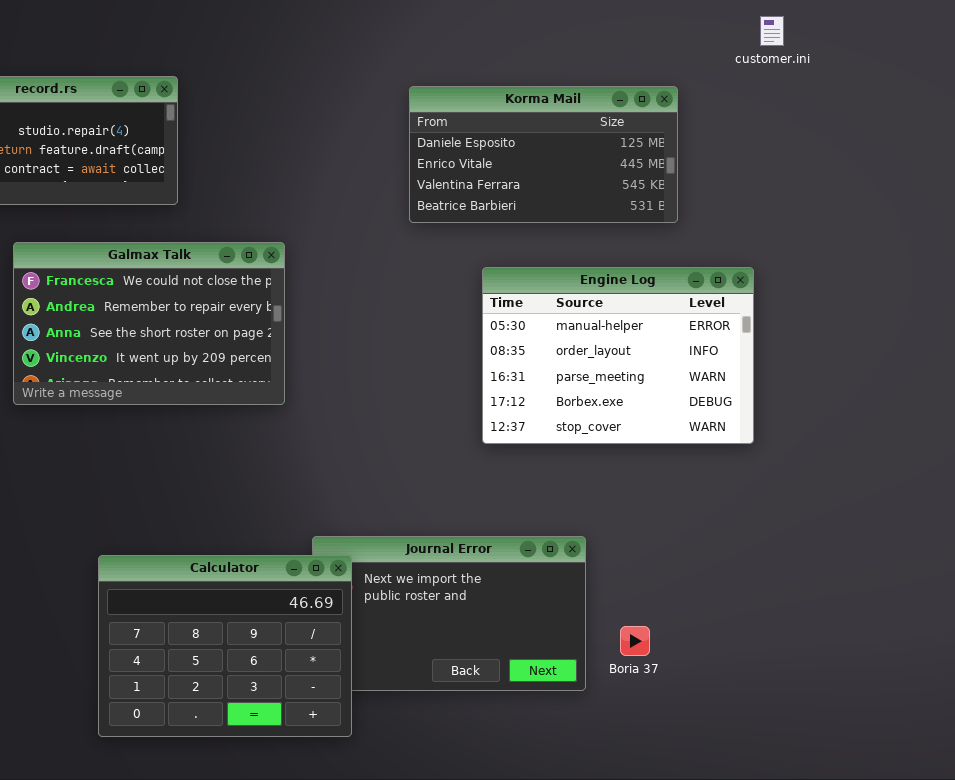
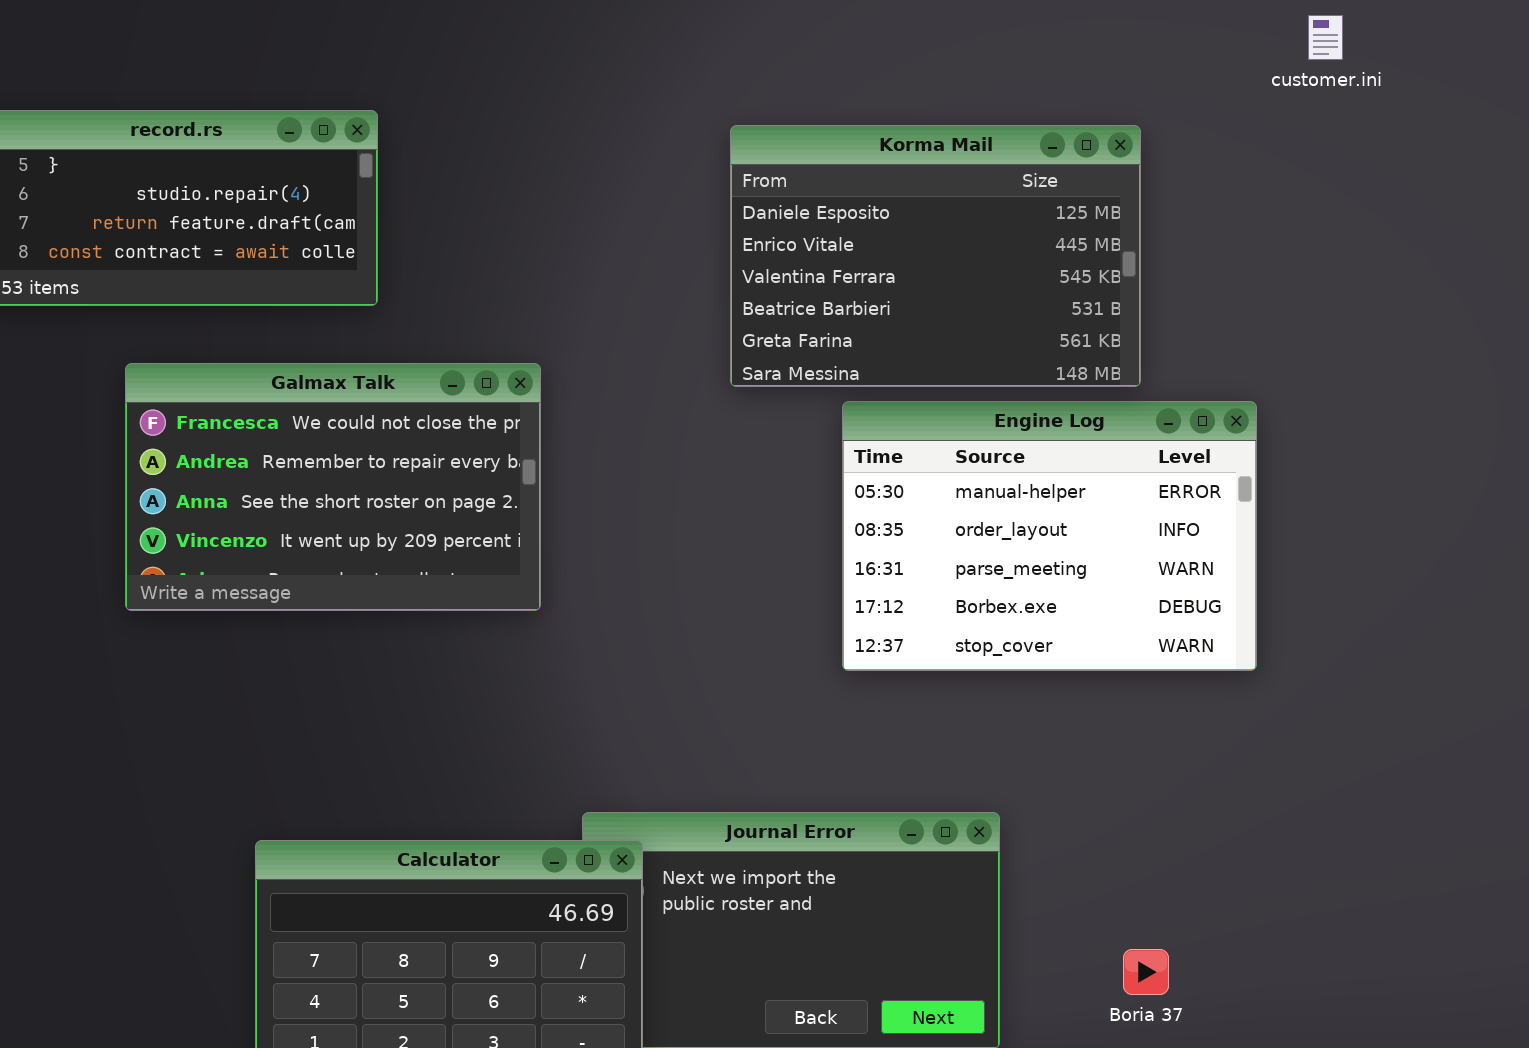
customer.ini: [760,16,784,46] -> [1308,15,1343,60], moved
Korma Mail: [409,86,678,223] -> [730,125,1141,387], resized
Boria 37: [620,626,650,656] -> [1123,949,1169,995], moved

